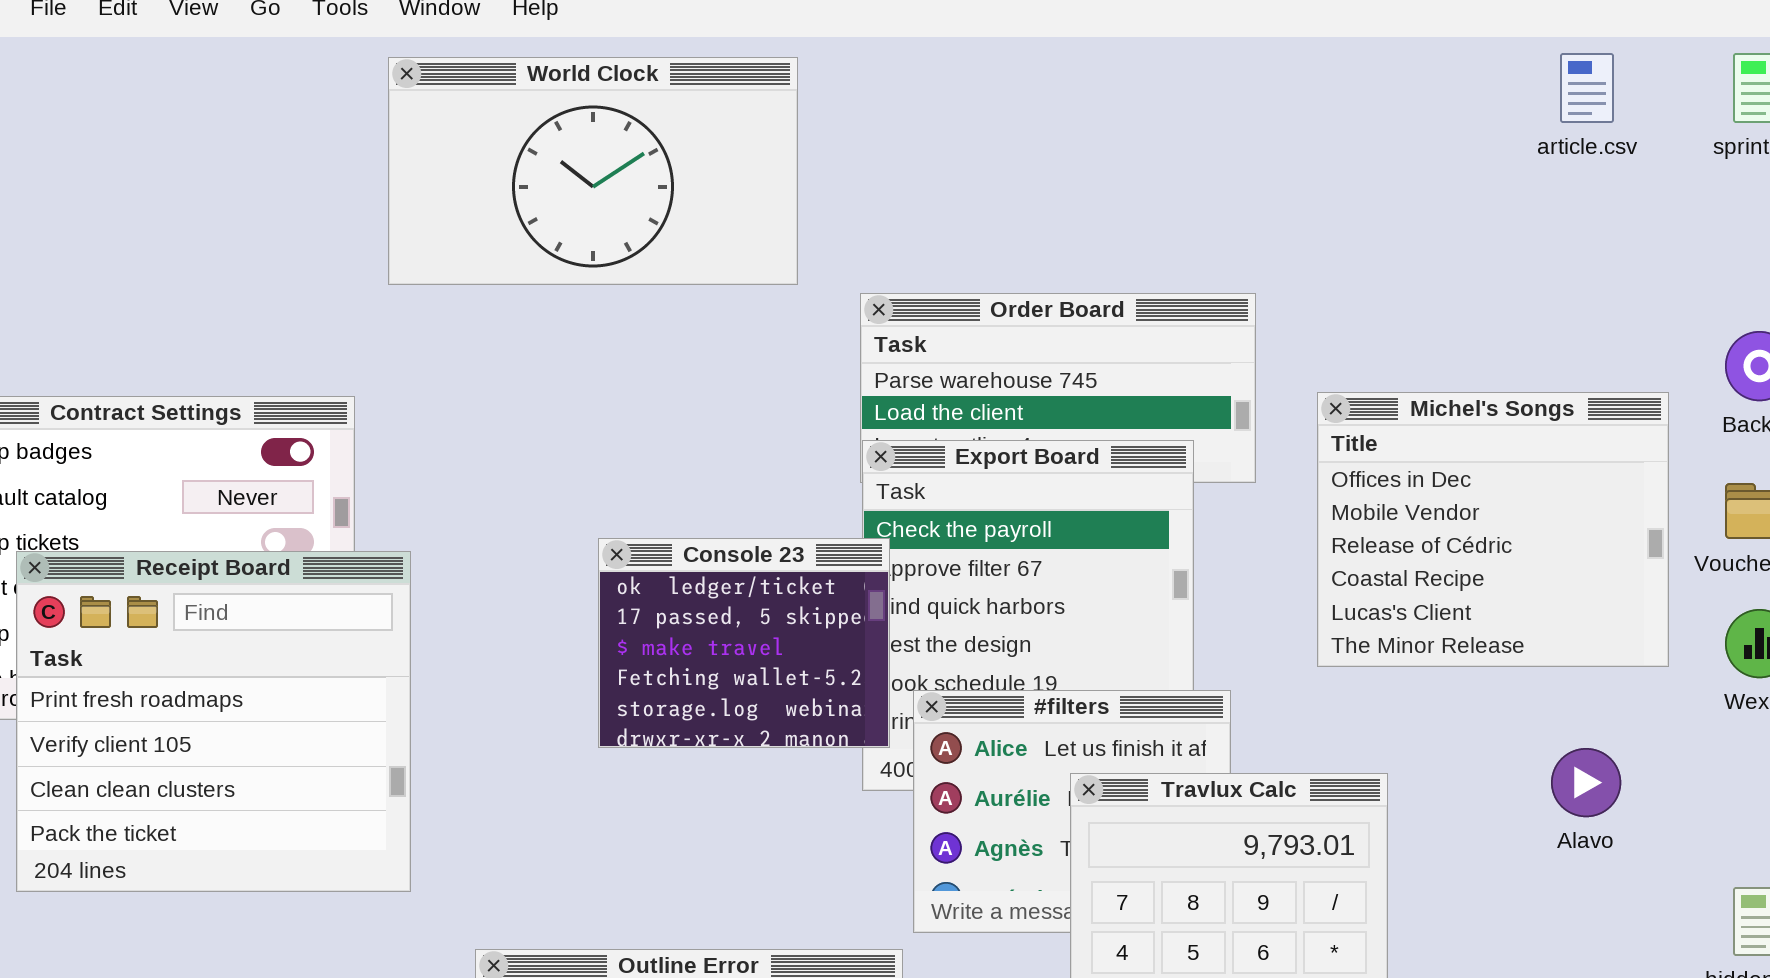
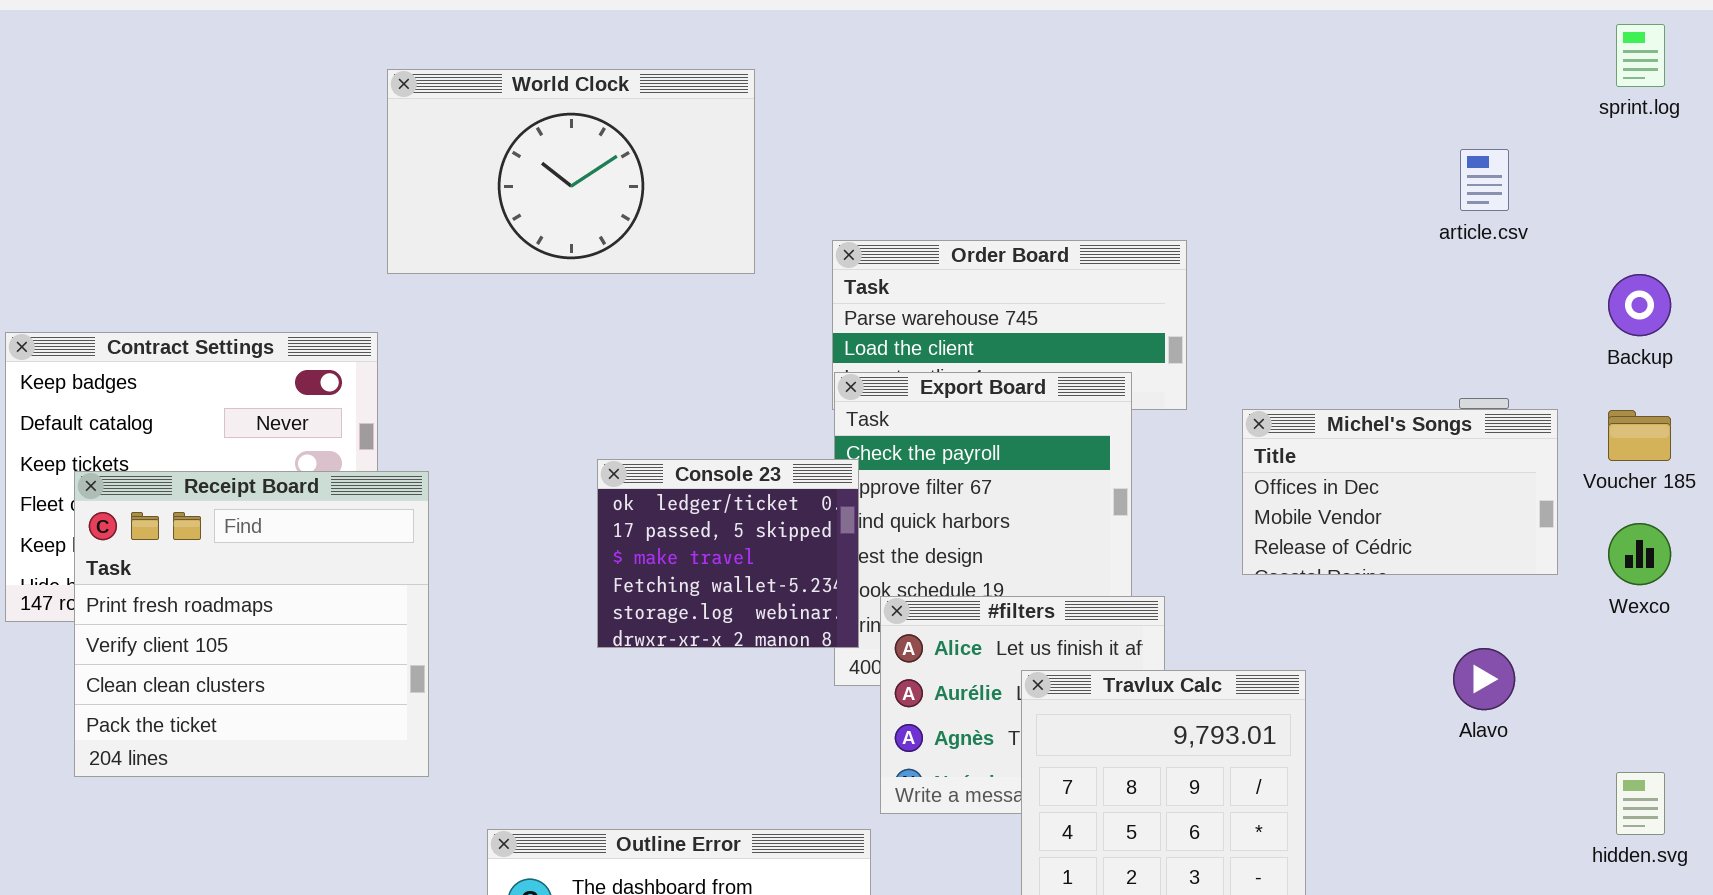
article.csv: [1560,53,1614,123] -> [1460,149,1509,211], moved
World Clock: [388,57,798,285] -> [387,69,755,274], moved
Michel's Songs: [1317,392,1669,667] -> [1242,409,1558,575], resized

